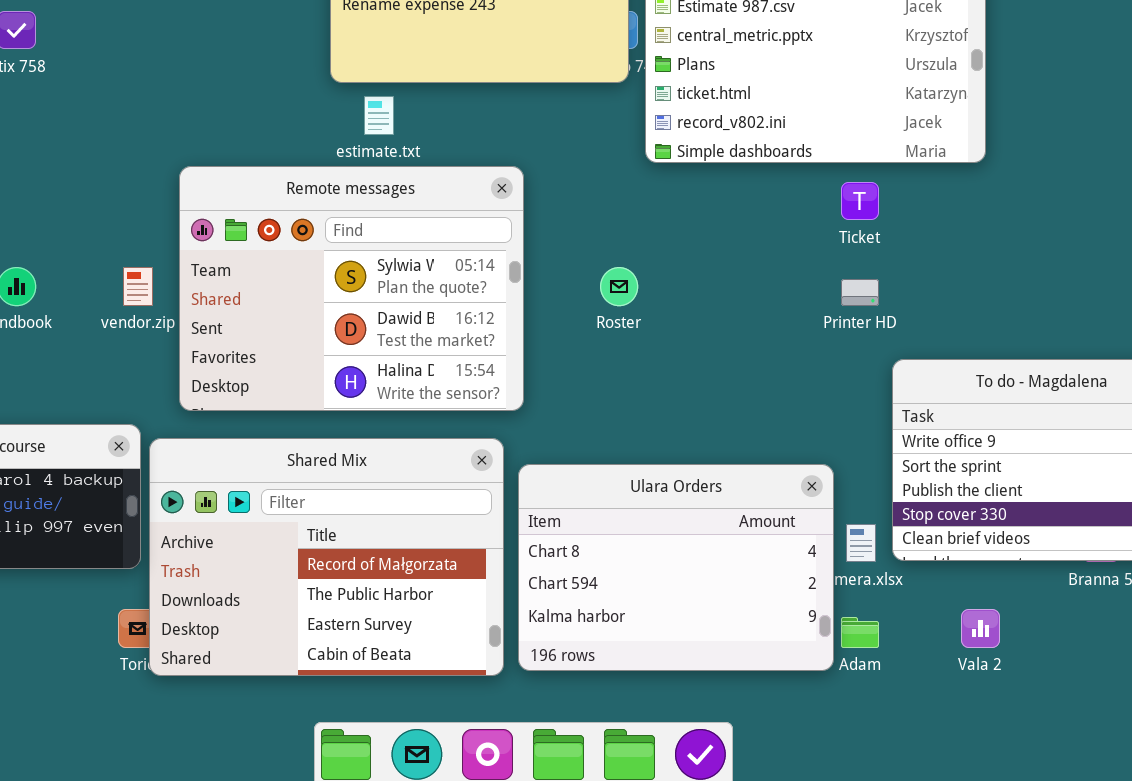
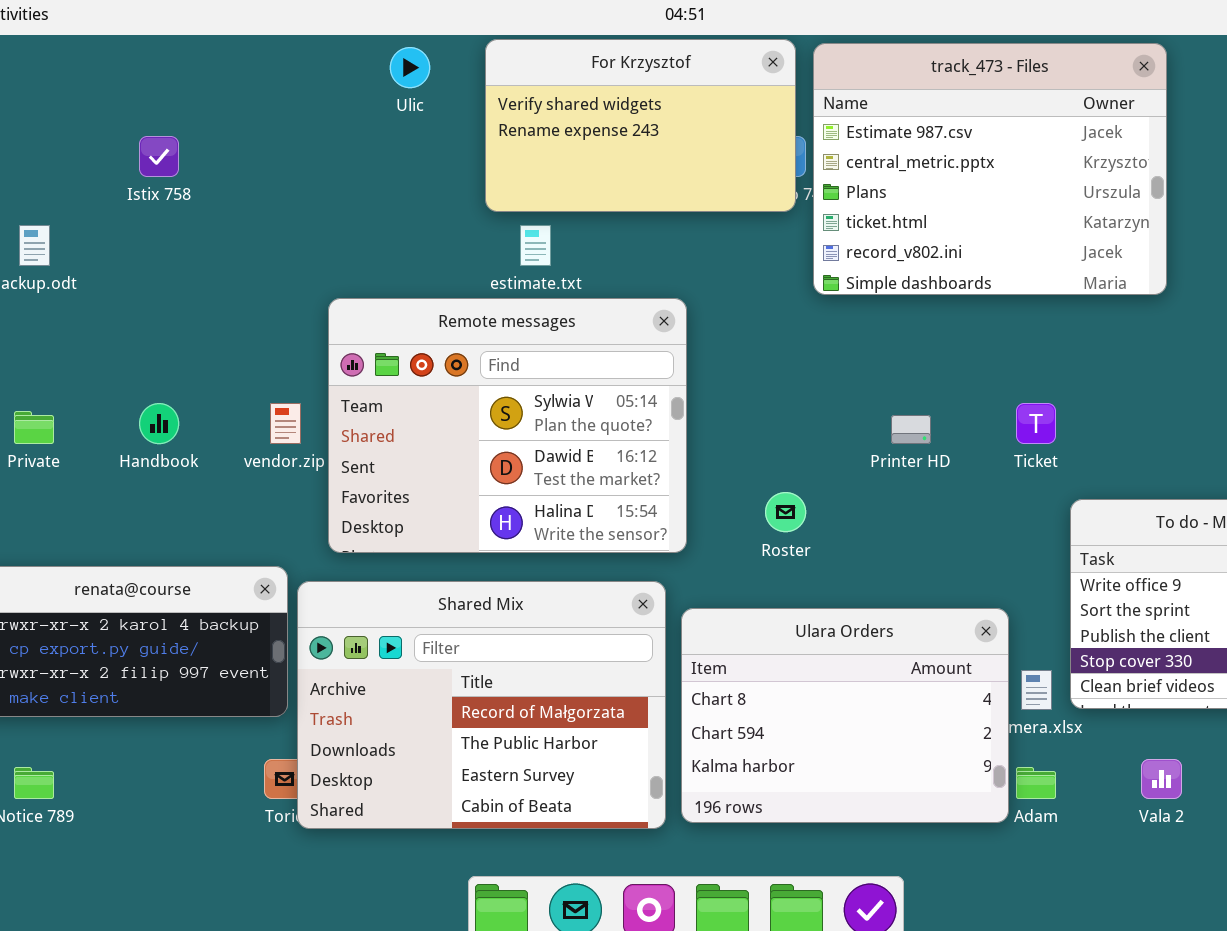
Ticket: [841,182,879,220] -> [1016,403,1056,444], moved
Roster: [600,267,638,306] -> [765,492,806,532], moved
Printer HD: [841,279,879,306] -> [891,415,931,444], moved

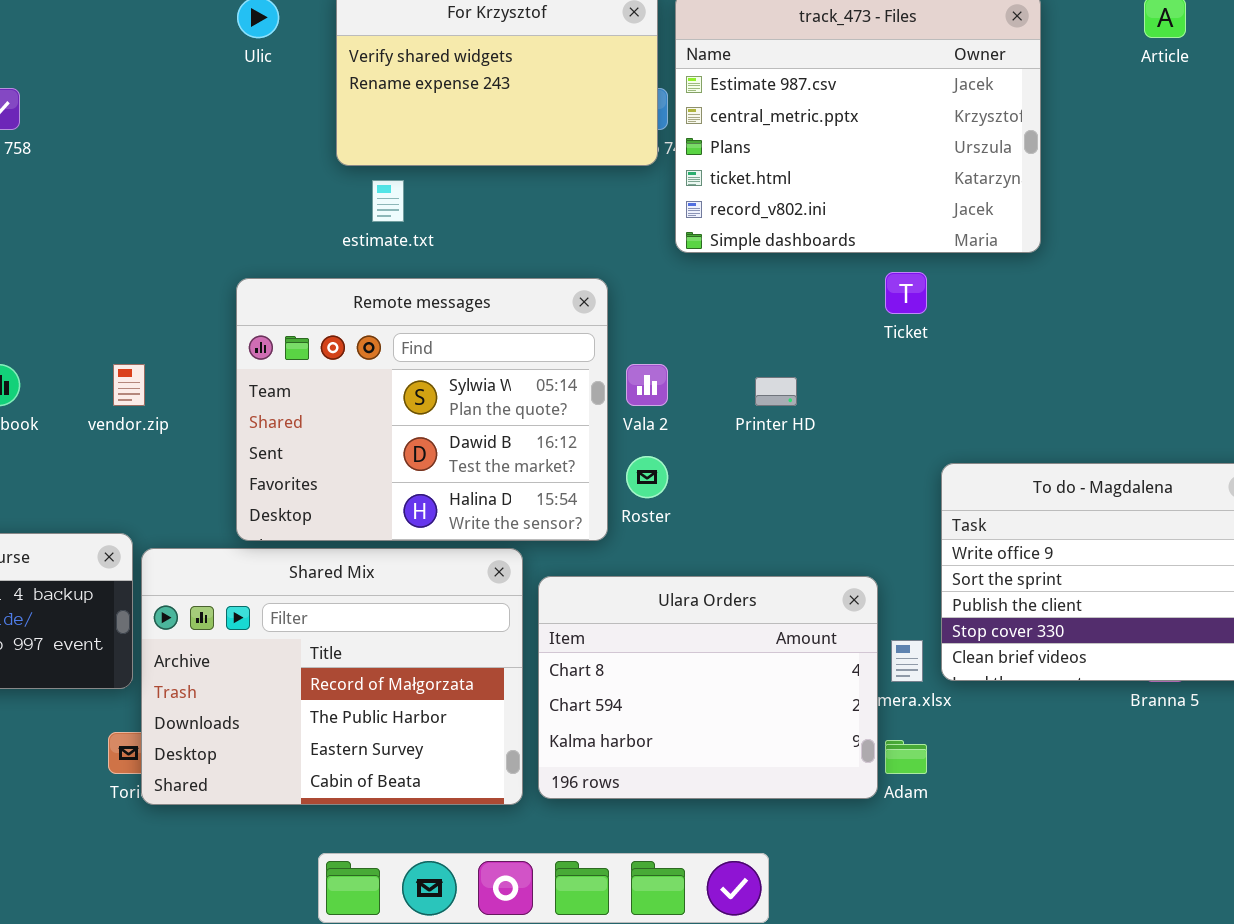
Remote messages: [328,298,687,553] -> [236,278,608,541], moved
Ticket: [1016,403,1056,444] -> [885,272,927,314], moved
Vala 2: [1141,759,1182,799] -> [626,364,668,406], moved

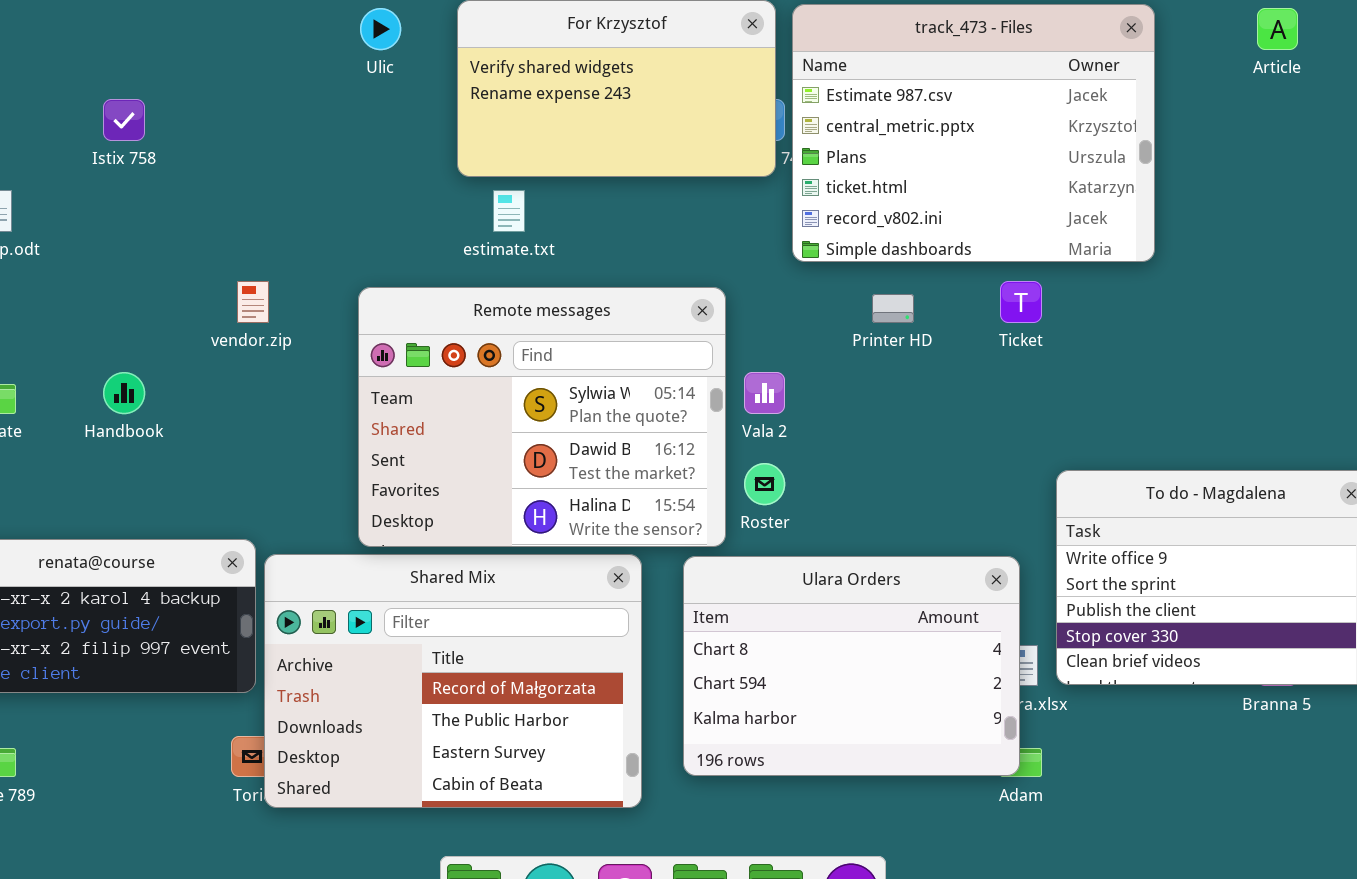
vendor.zip: [113,364,145,406] -> [237,281,269,323], moved
Printer HD: [755,377,797,406] -> [872,294,914,323], moved
Ulara Orders: [538,576,878,799] -> [683,556,1020,776], moved

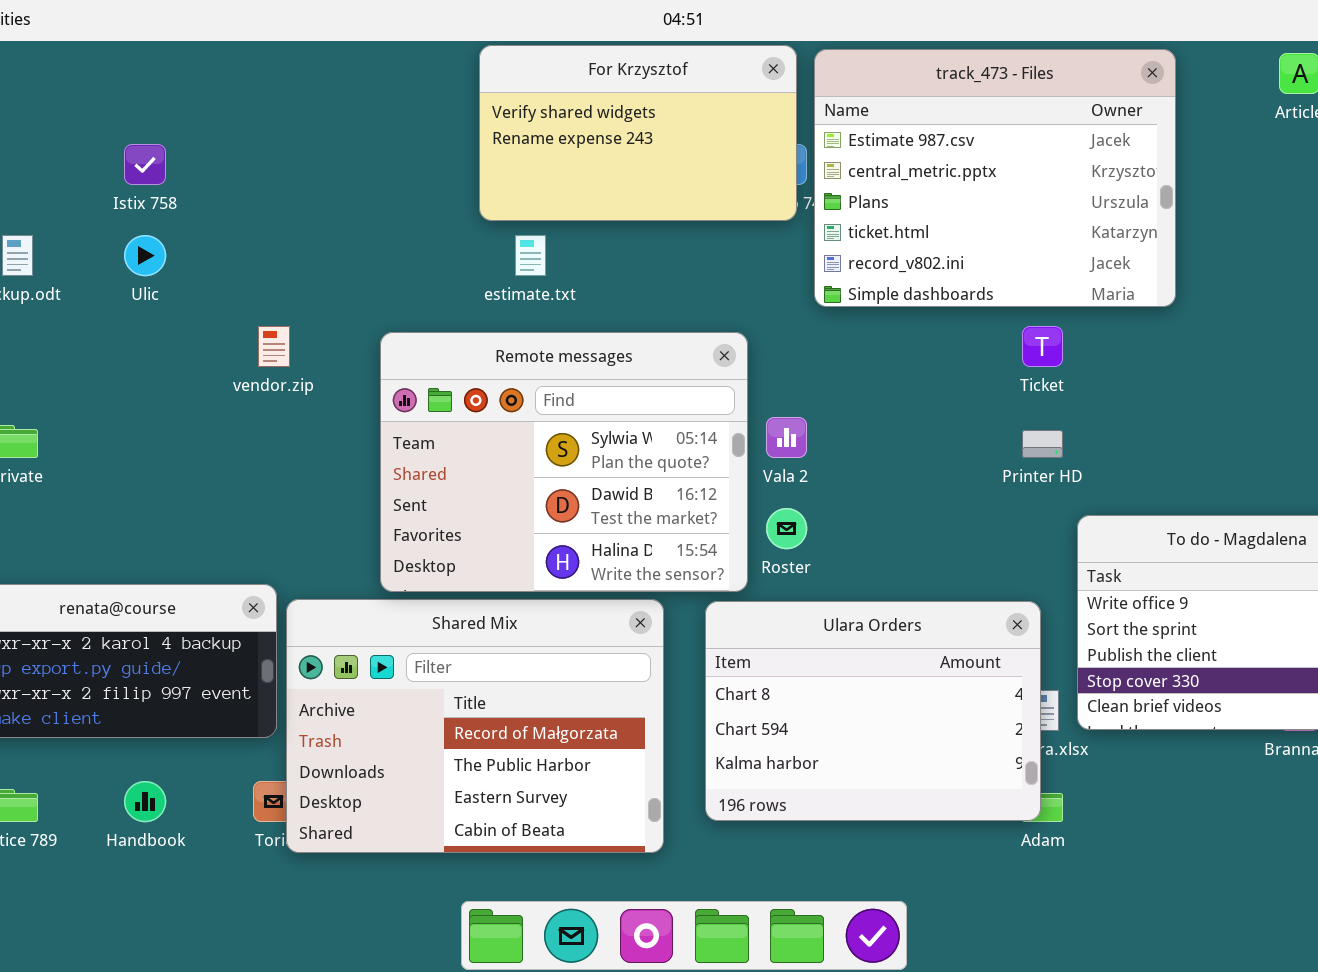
Ulic: [360,8,401,50] -> [124,235,166,276], moved
Printer HD: [872,294,914,323] -> [1022,430,1063,458], moved
Handbook: [103,372,145,414] -> [124,781,166,822], moved

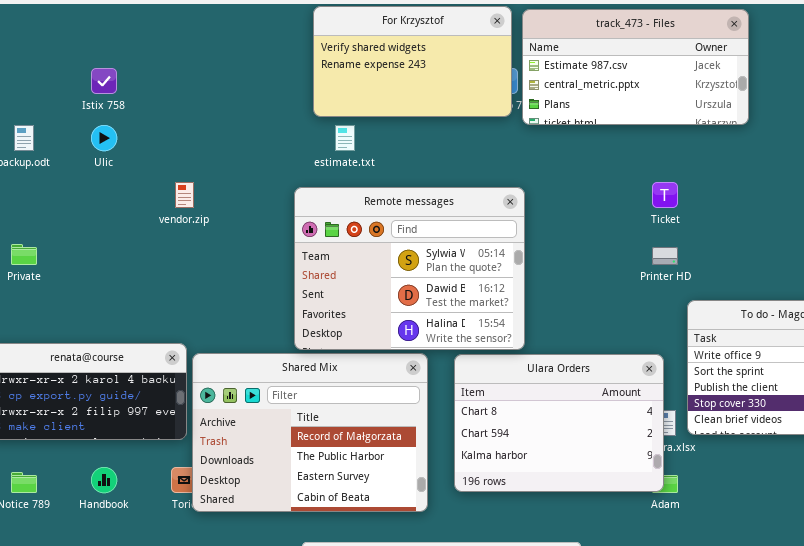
track_473 - Files: [814,49,1176,307] -> [522,9,749,125], resized
Remote messages: [380,332,748,592] -> [294,187,525,350], moved

